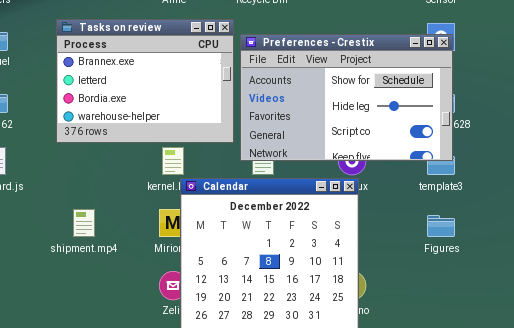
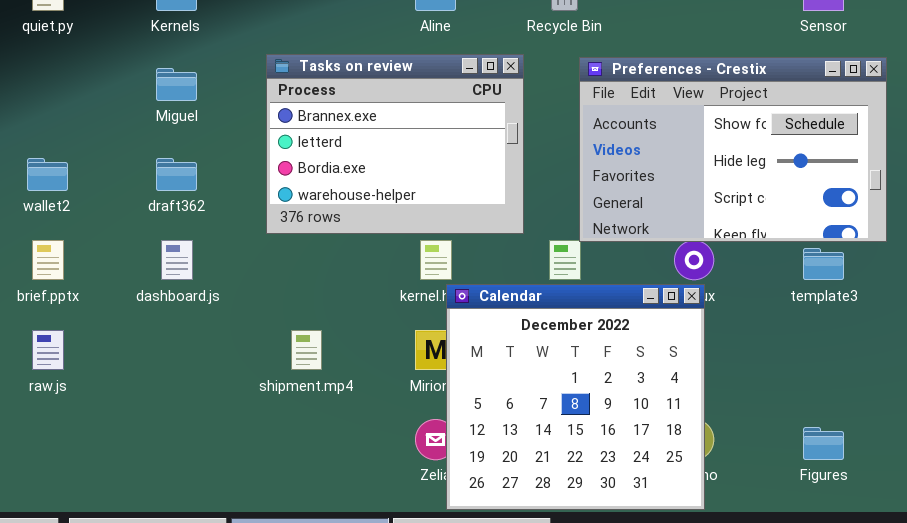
Preferences - Crestix: [240,34,453,161] -> [579,57,887,242], moved
Figures: [427,215,455,237] -> [803,427,844,460], moved

